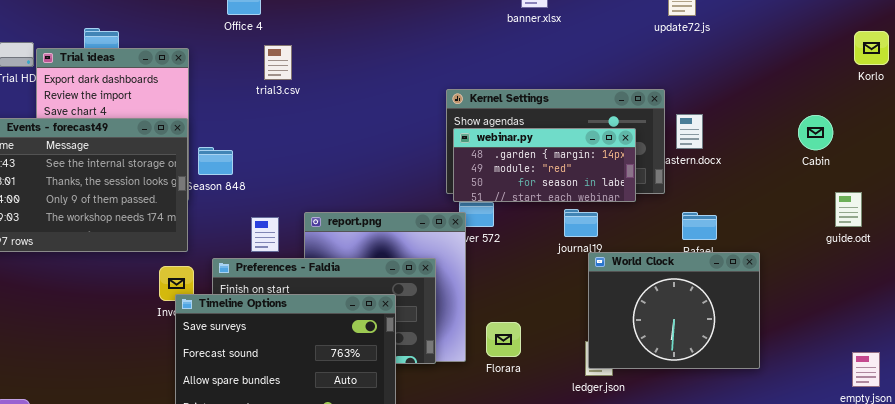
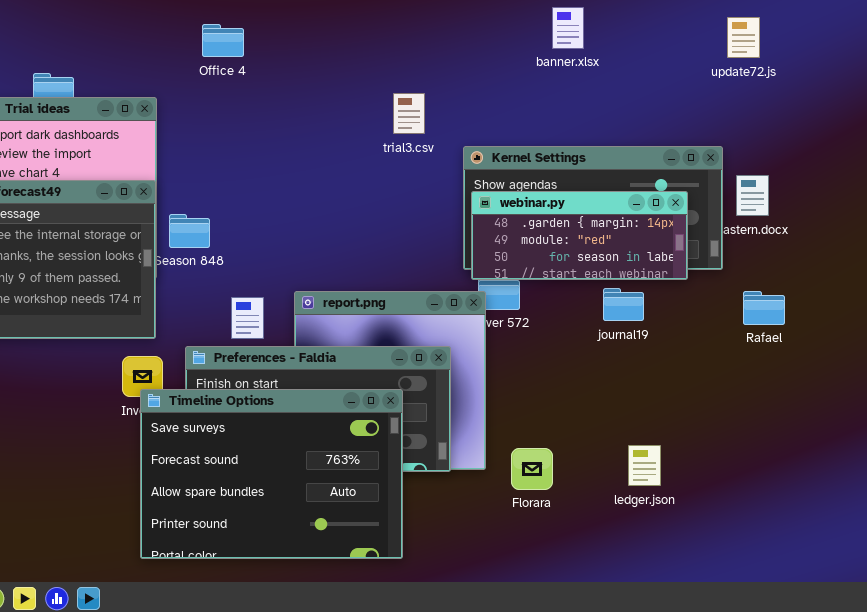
trial3.csv: [264,45,292,80] -> [393,93,425,134], moved
World Clock: [588,252,760,369] -> none, closed
Florara: [486,322,521,357] -> [511,448,553,490], moved

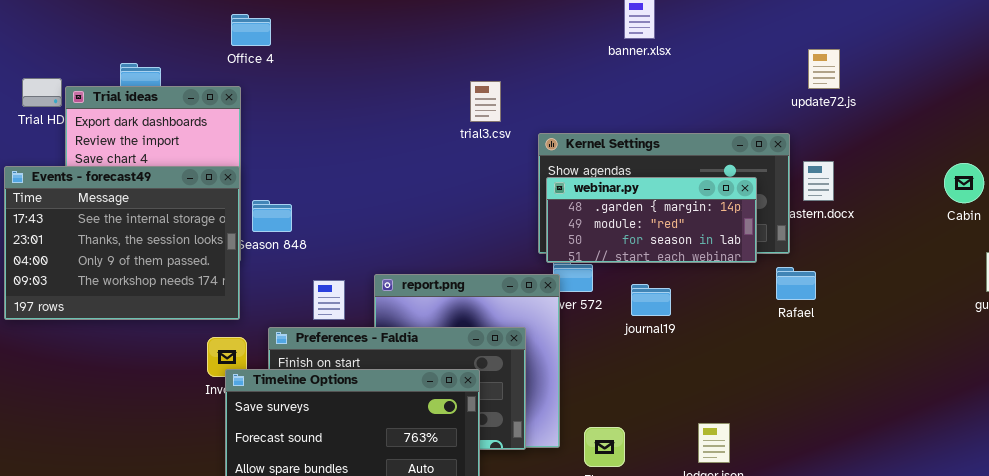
update72.js: [727,17,760,58] -> [808,49,840,89], moved
Office 4: [202,24,244,57] -> [231,14,271,46], moved
journal19: [603,288,644,321] -> [631,284,671,316], moved
Rafael: [743,291,785,325] -> [776,267,816,300], moved

